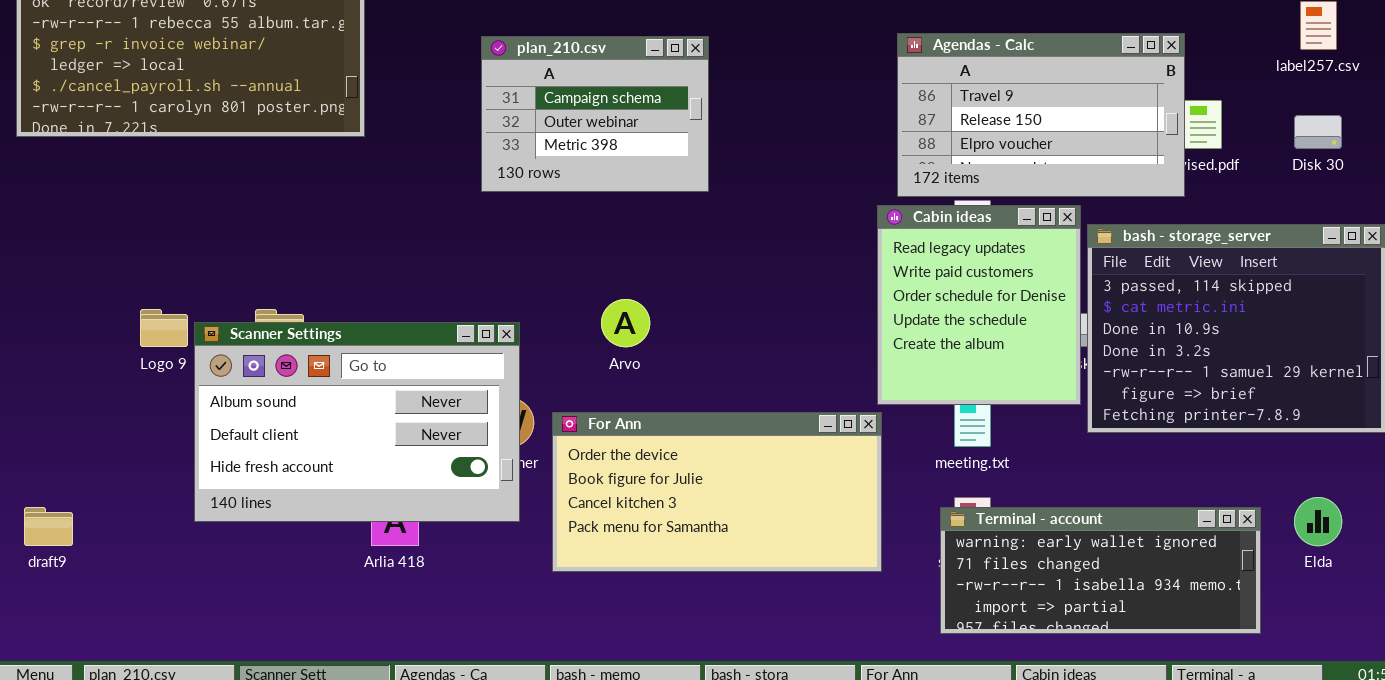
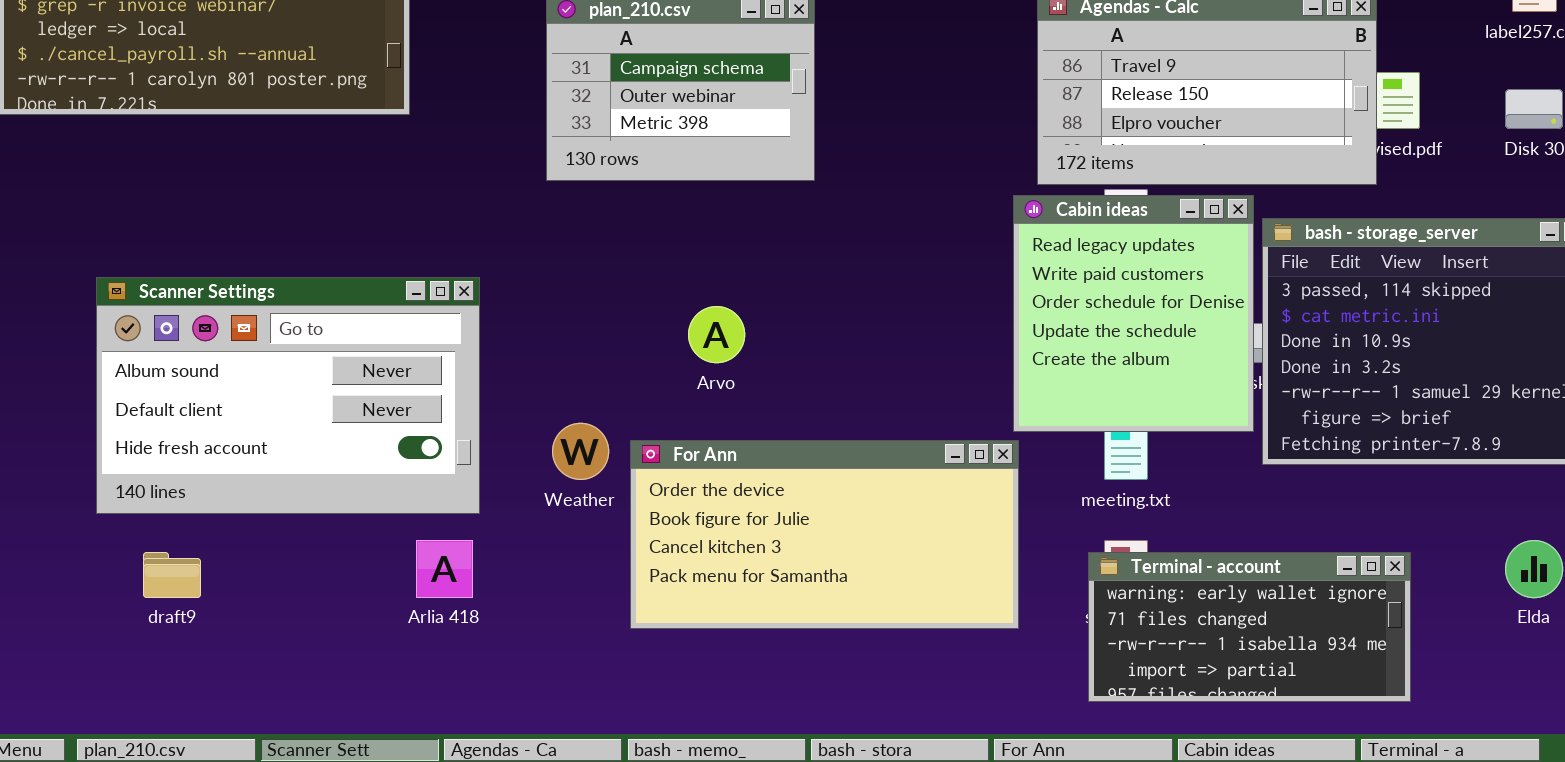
Scanner Settings: [194,322,520,522] -> [96,277,480,514], moved
draft9: [24,507,73,546] -> [143,552,201,598], moved
Terminal - account: [940,507,1261,634] -> [1088,552,1411,702], resized

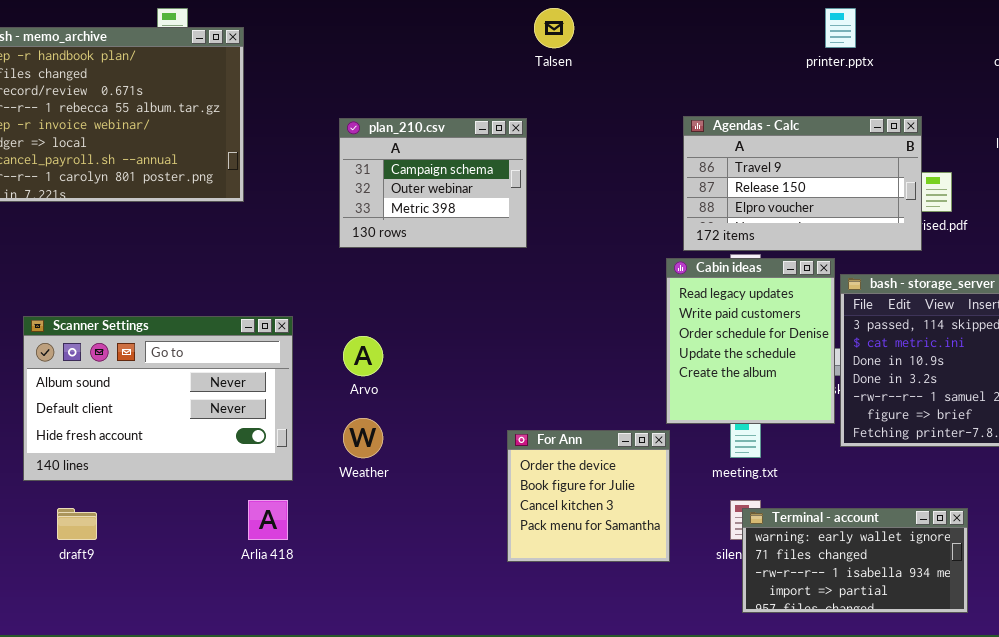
Arvo: [688,306,745,363] -> [343,336,383,376], moved
For Ann: [630,440,1019,629] -> [507,430,670,562], resized
Terminal - account: [1088,552,1411,702] -> [742,508,968,613], moved

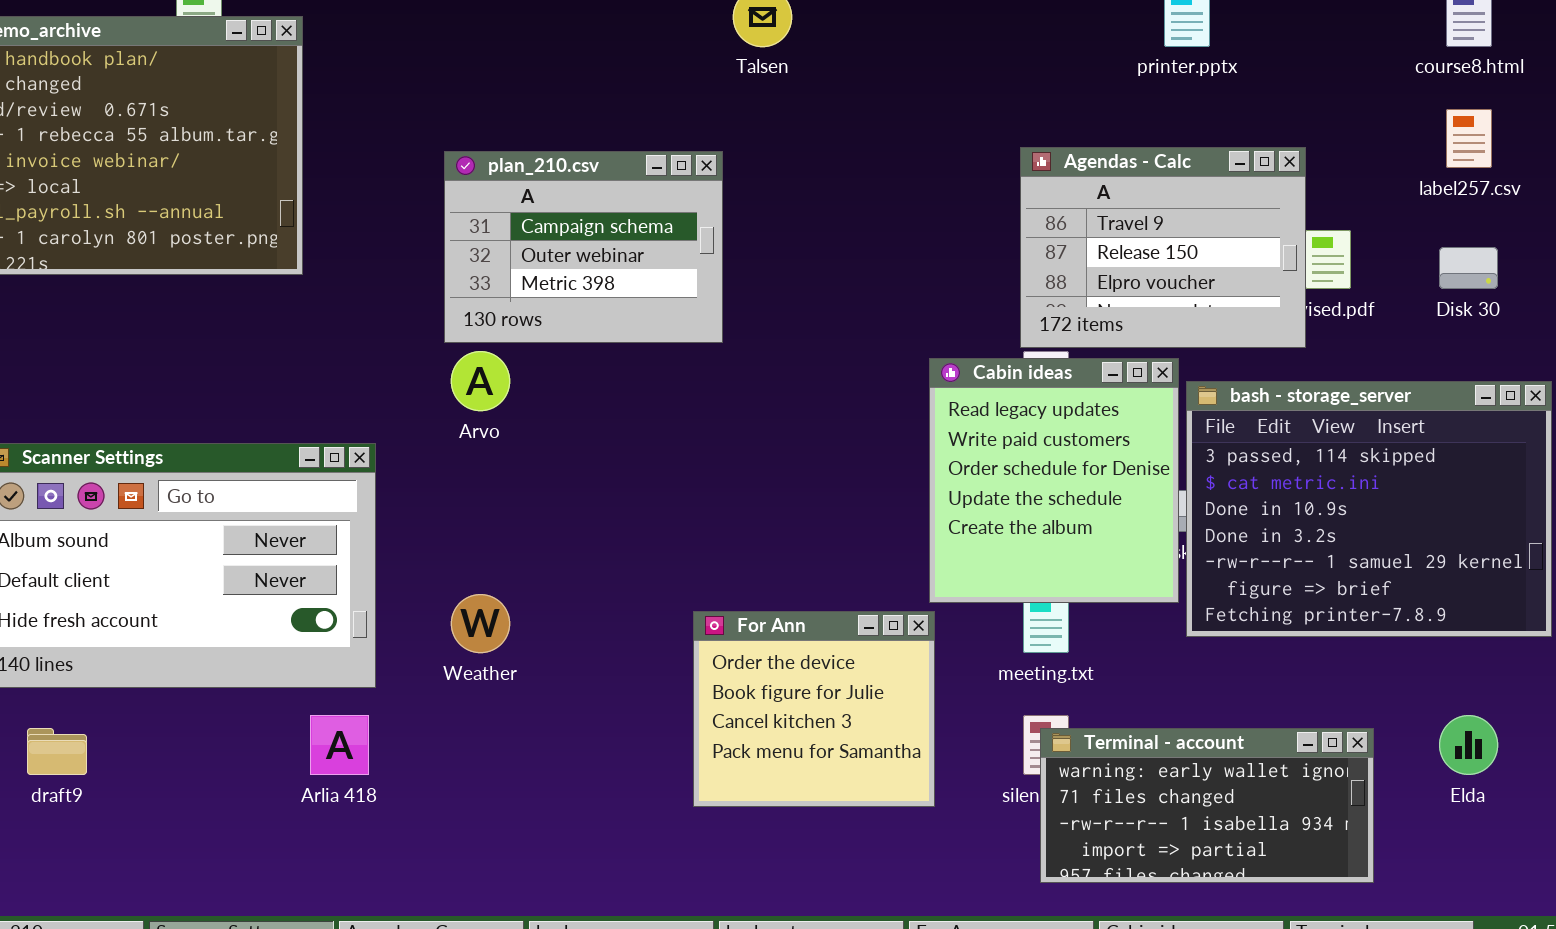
Agendas - Calc: [683,116,922,251] -> [1020,147,1306,348], resized
Arvo: [343,336,383,376] -> [451,351,510,411], moved

